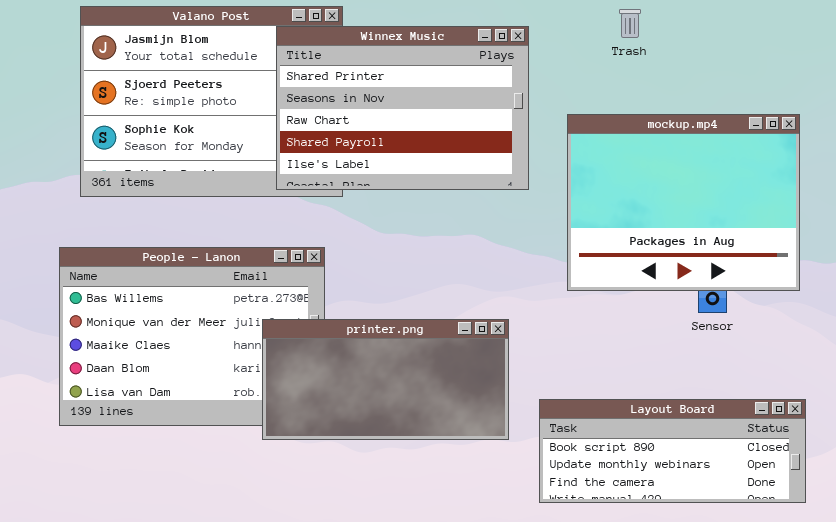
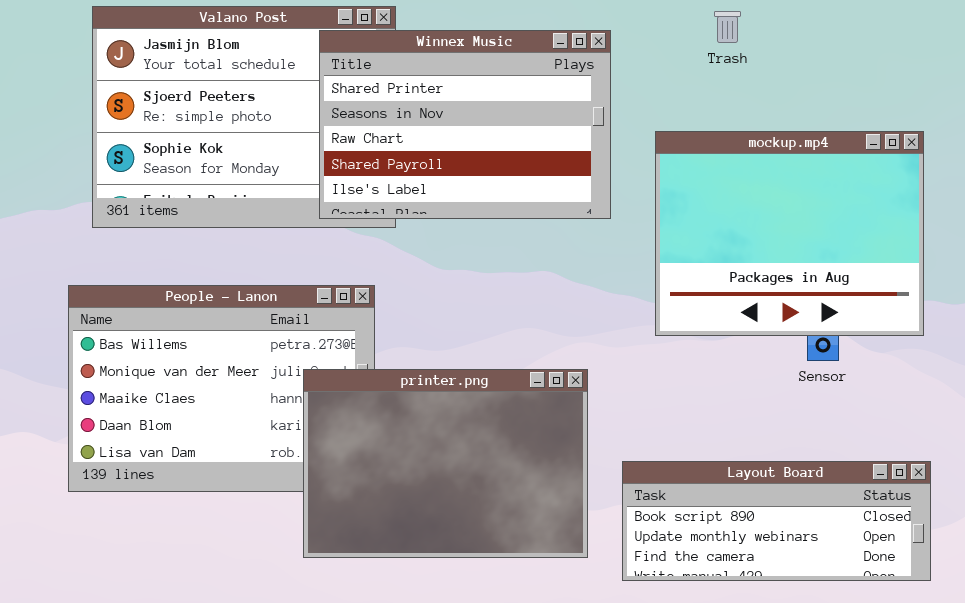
printer.png: [262,319,509,440] -> [303,369,588,558], resized

